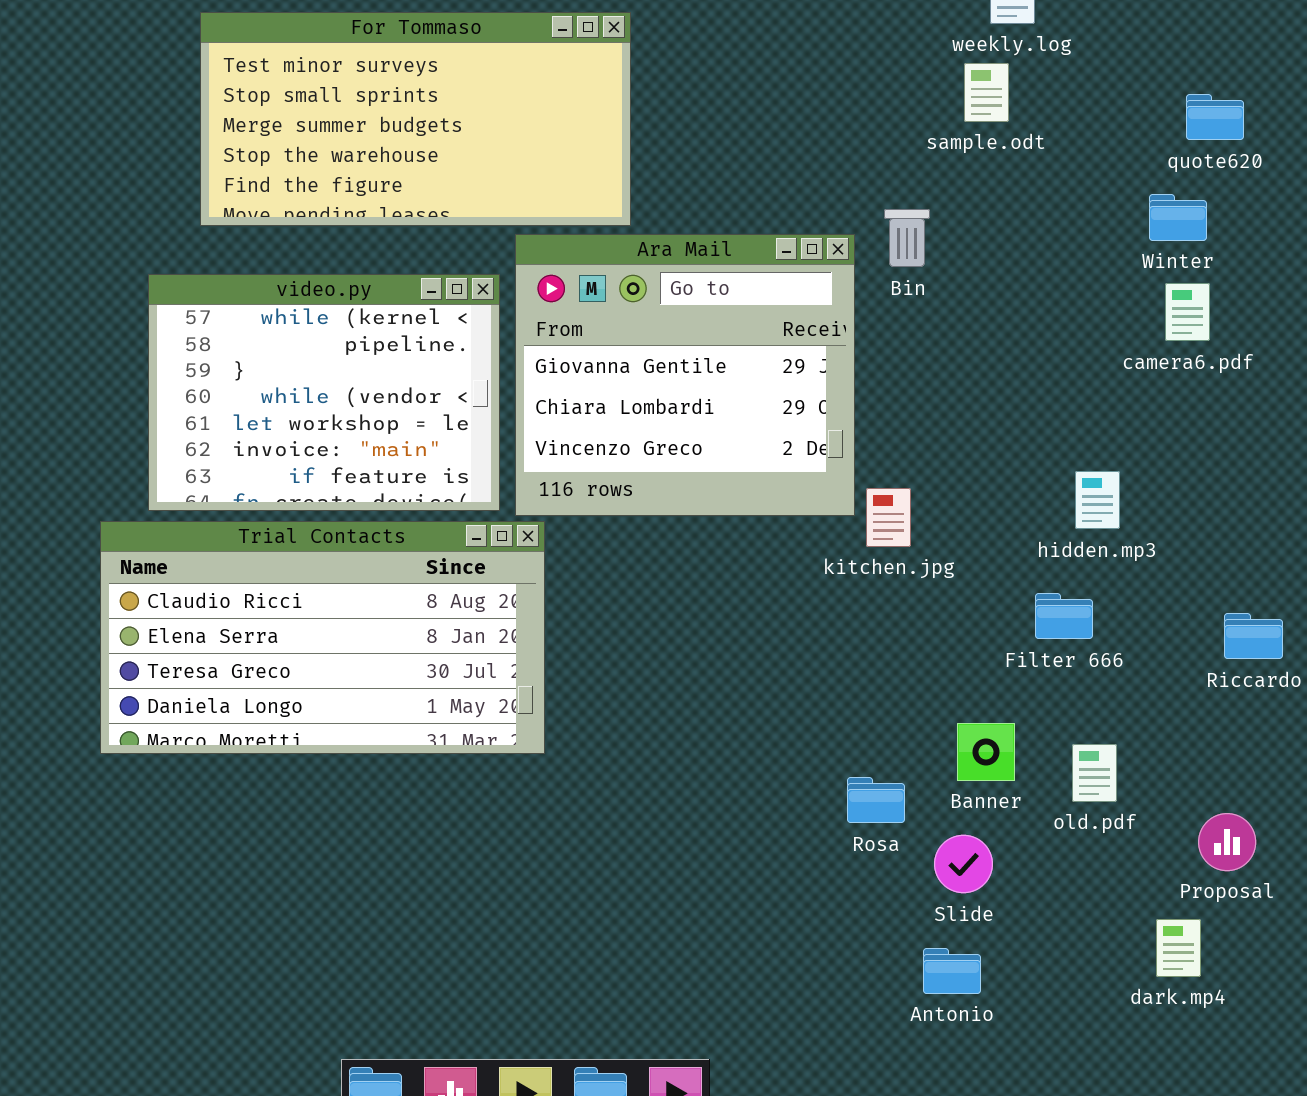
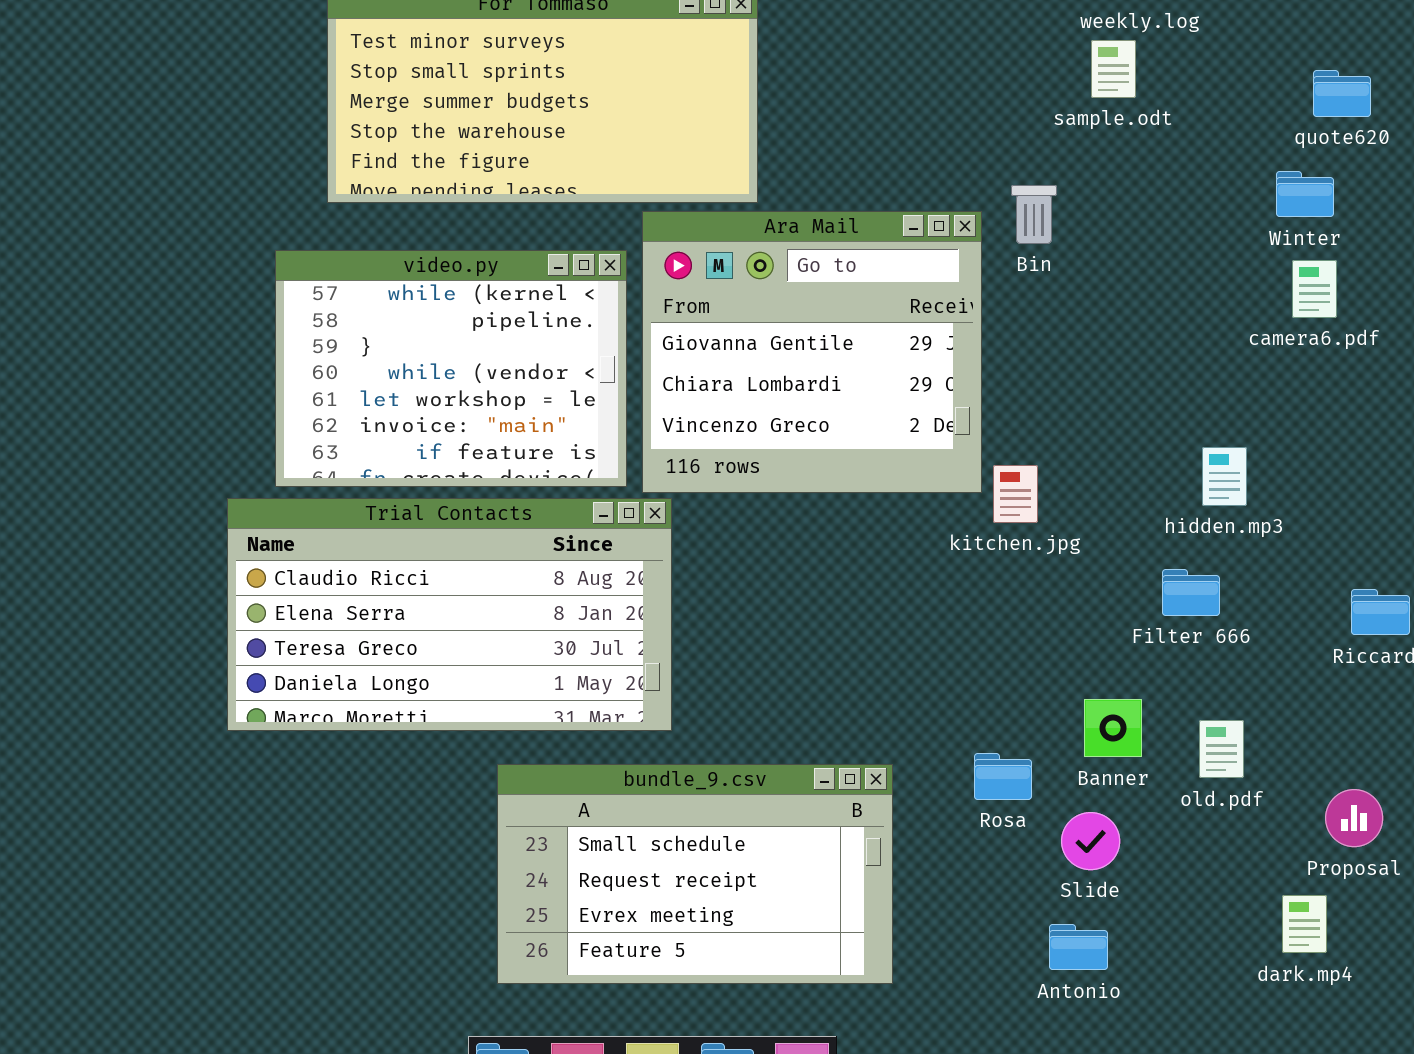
bundle_9.csv: none -> [497,764,893,984], opened

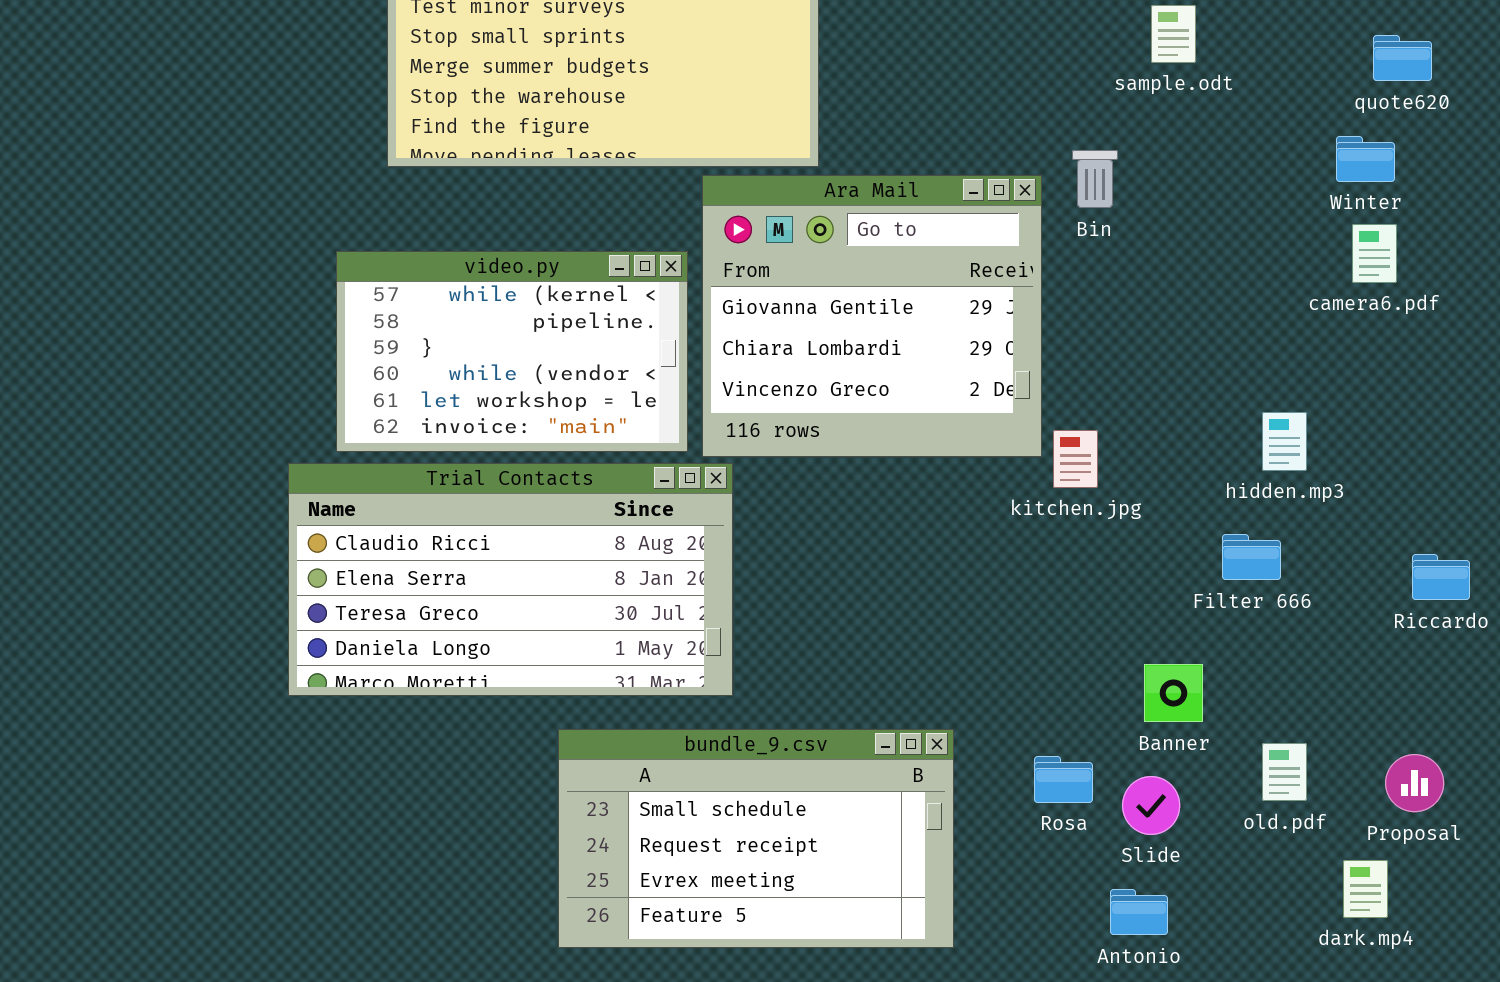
video.py: [275,250,627,487] -> [336,251,688,452], resized
old.pdf: [1199,720,1244,778] -> [1262,743,1307,801], moved
Rosa: [974,753,1032,800] -> [1034,756,1093,803], moved

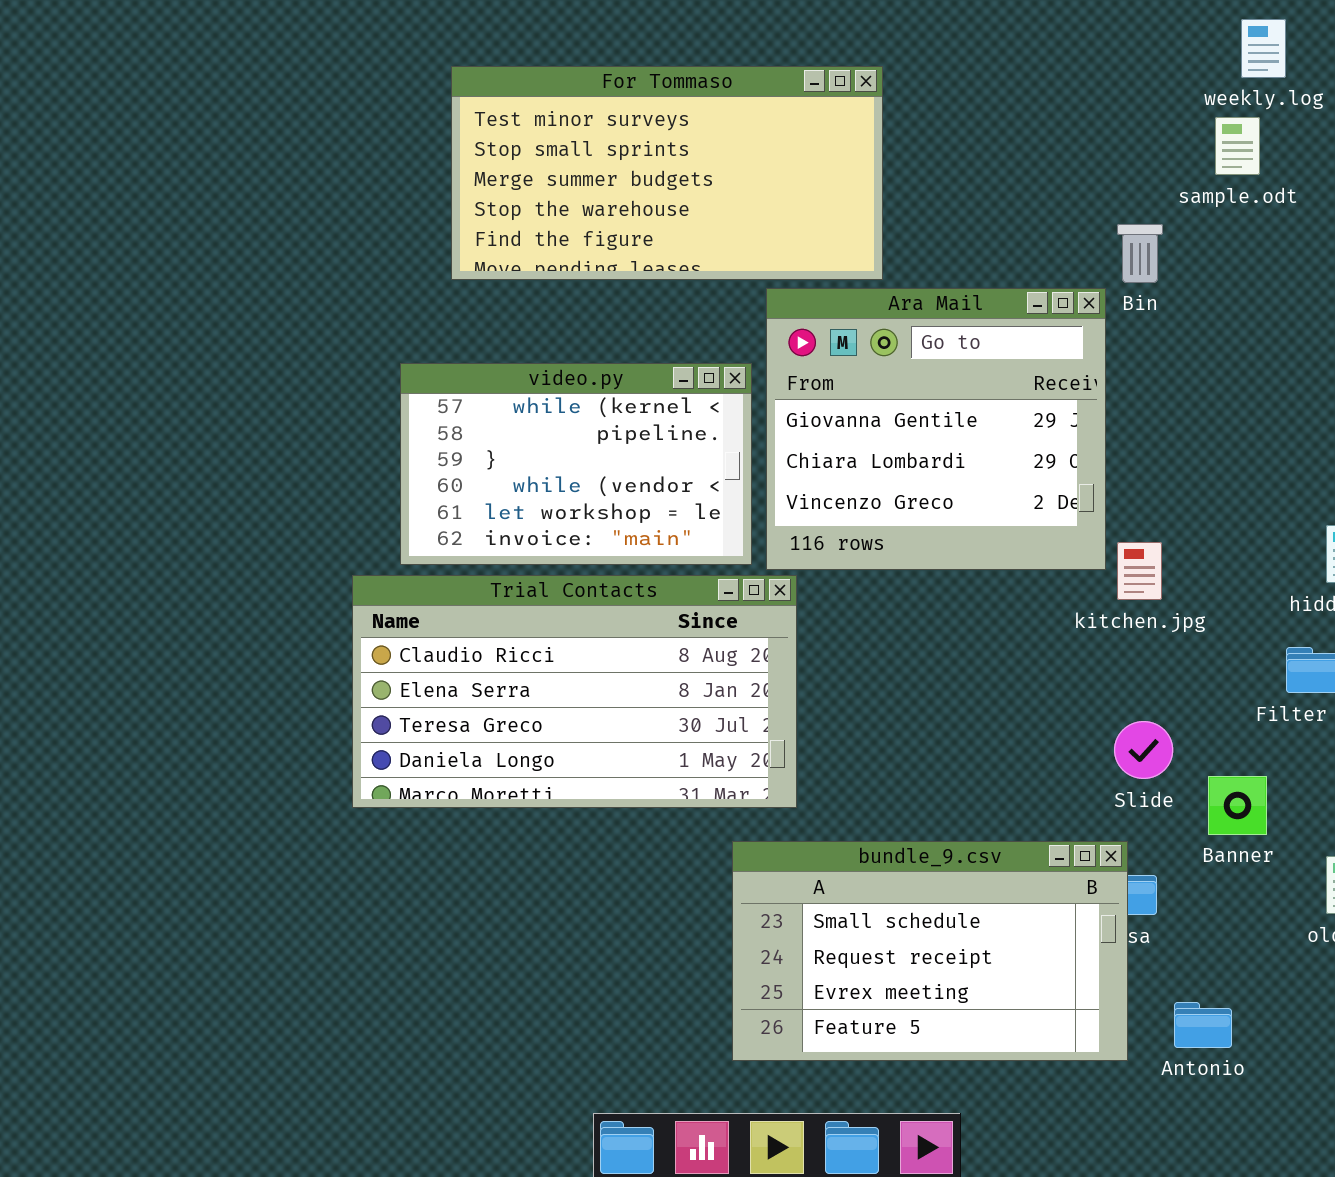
Bin: [1072,150,1118,208] -> [1117,224,1163,283], moved
bundle_9.csv: [558,729,954,948] -> [732,841,1128,1061], moved
Slide: [1122,776,1180,835] -> [1114,721,1173,779], moved

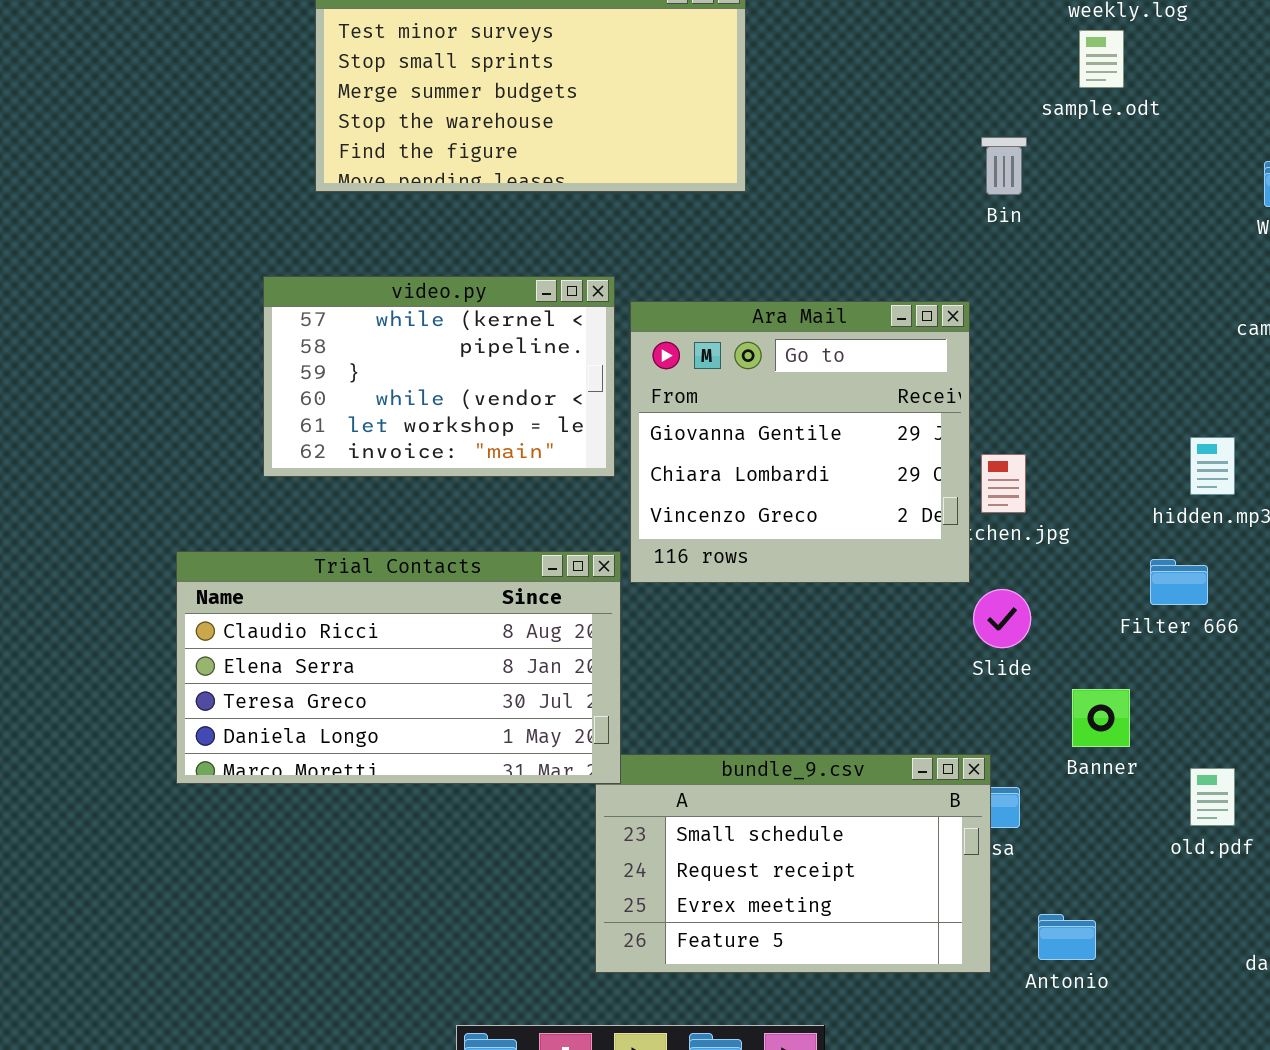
Ara Mail: [766,288,1106,570] -> [630,301,970,583], moved
Trial Contacts: [352,575,797,808] -> [176,551,621,784], moved
Slide: [1114,721,1173,779] -> [973,589,1031,648], moved

